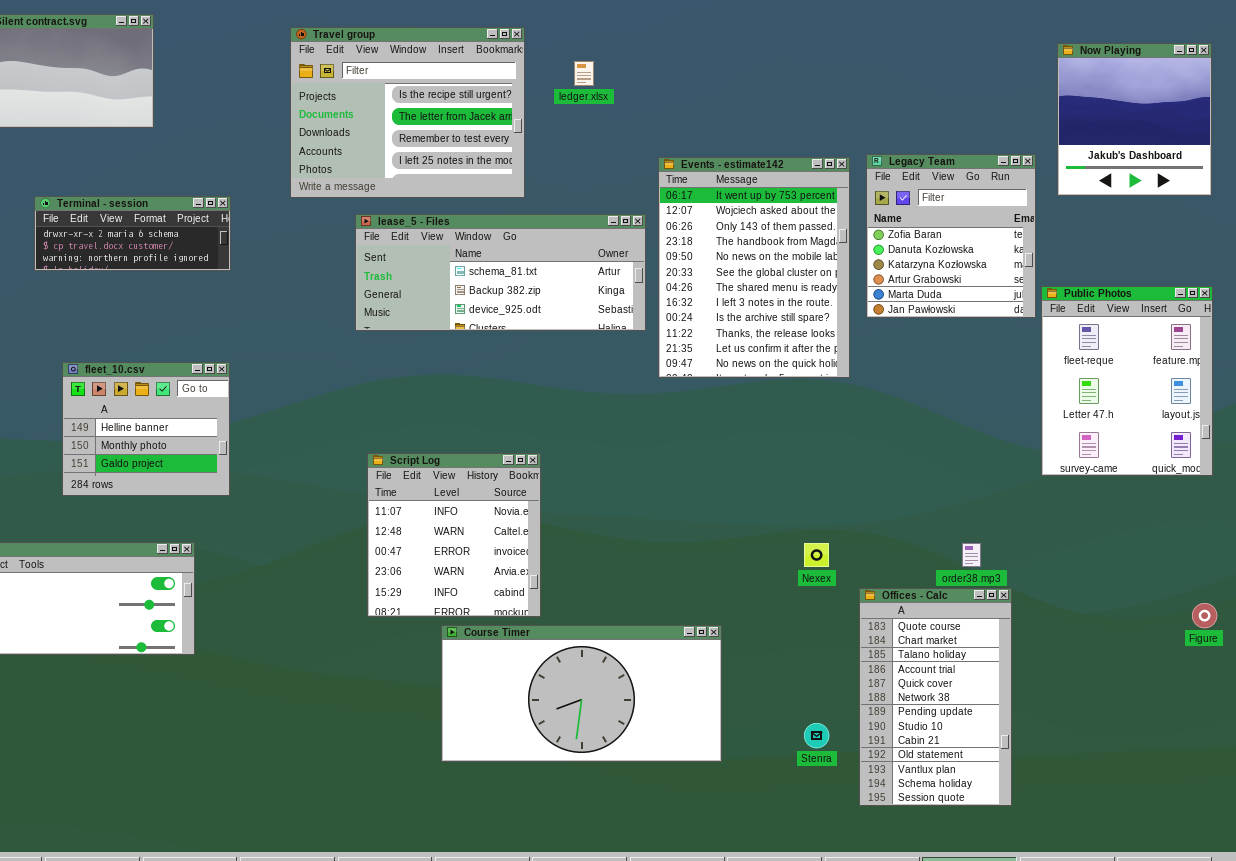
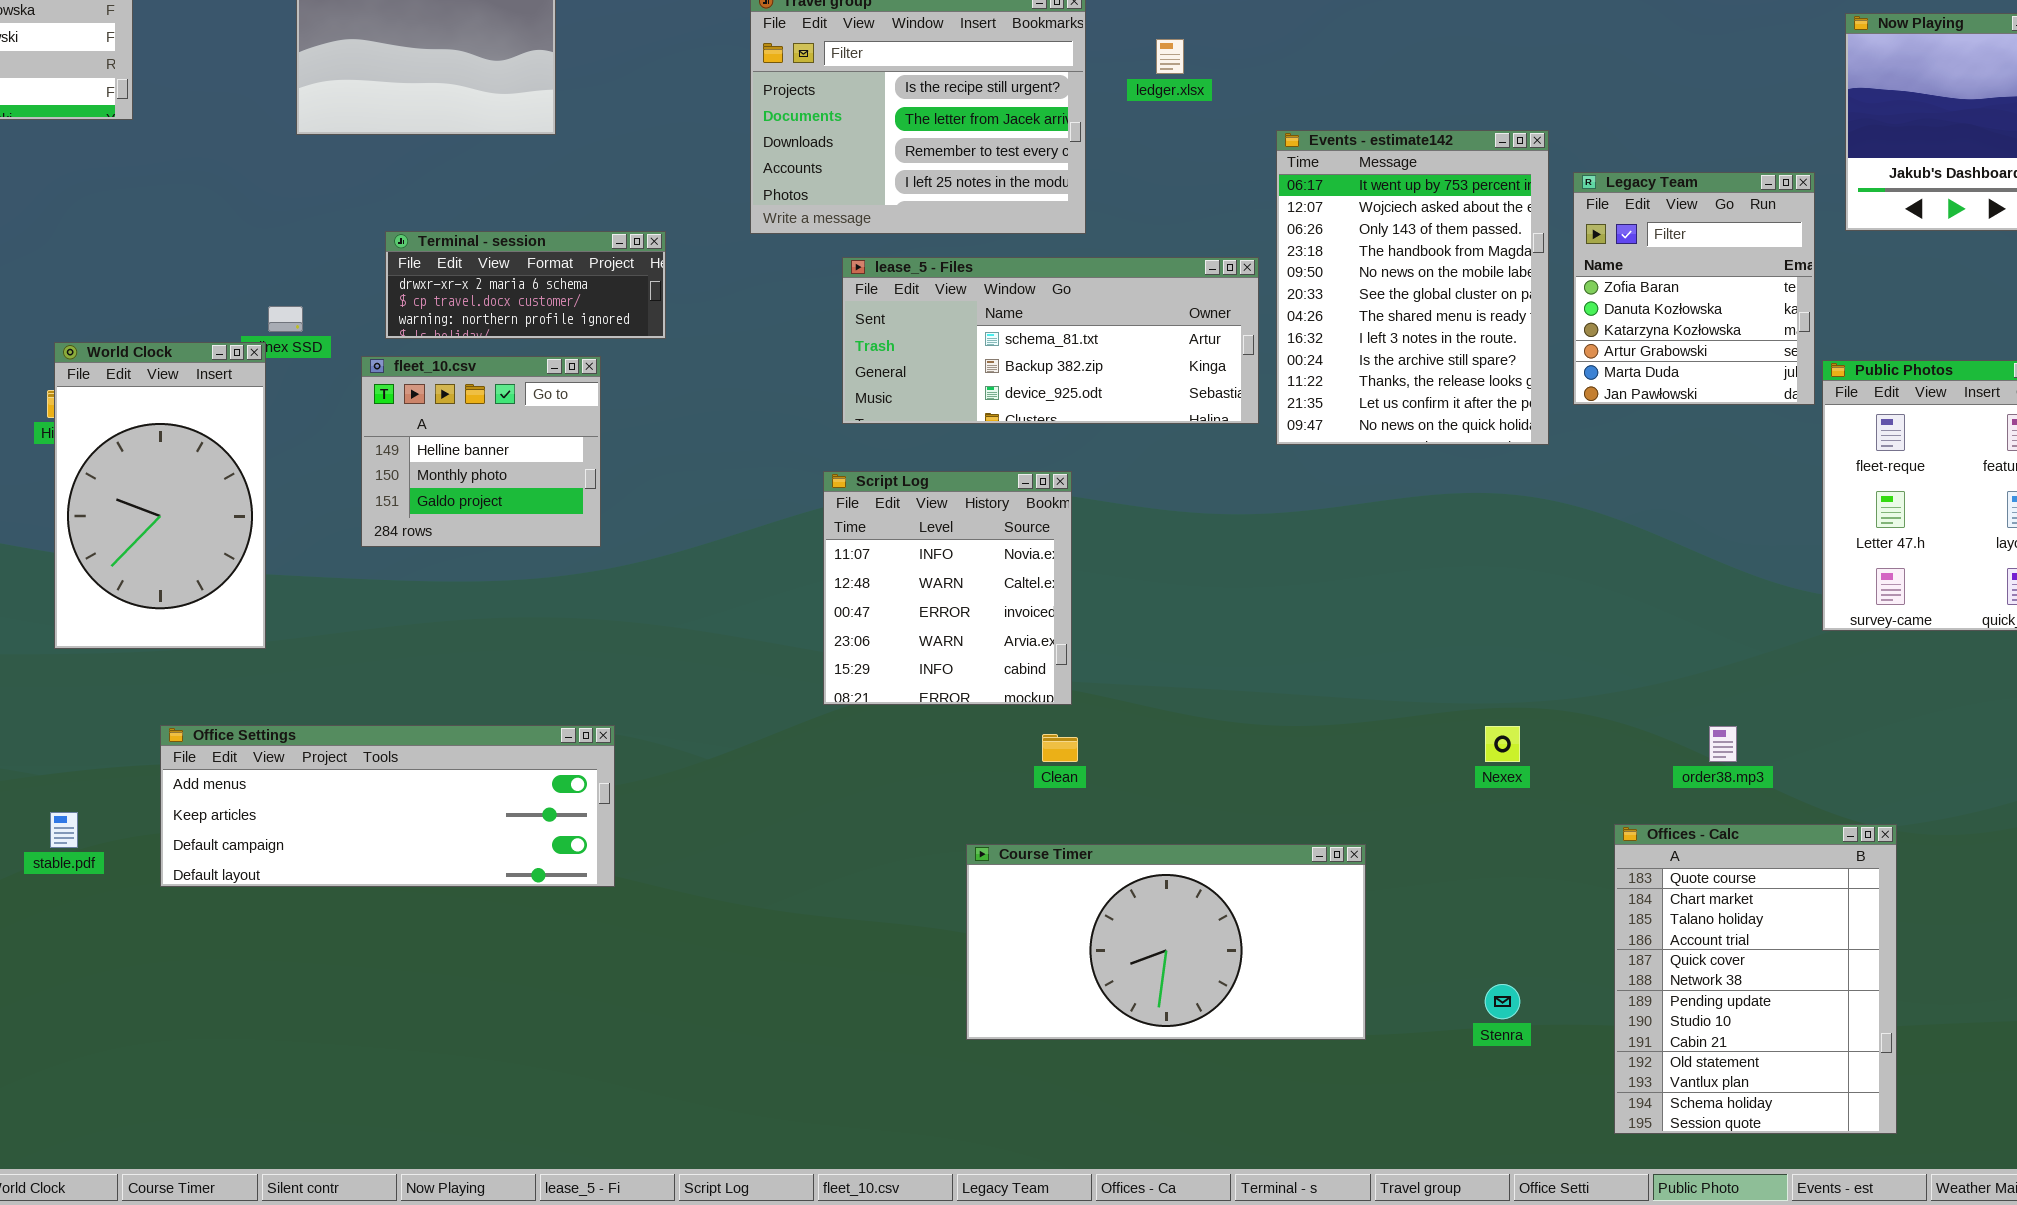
Events - estimate142: [658,157,850,378] -> [1276,130,1549,445], moved
fleet_10.csv: [62,362,230,496] -> [361,356,601,547], moved
Script Log: [367,453,541,617] -> [823,471,1072,705], moved
Offices - Calc: [859,588,1012,806] -> [1614,824,1897,1134], moved, resized

